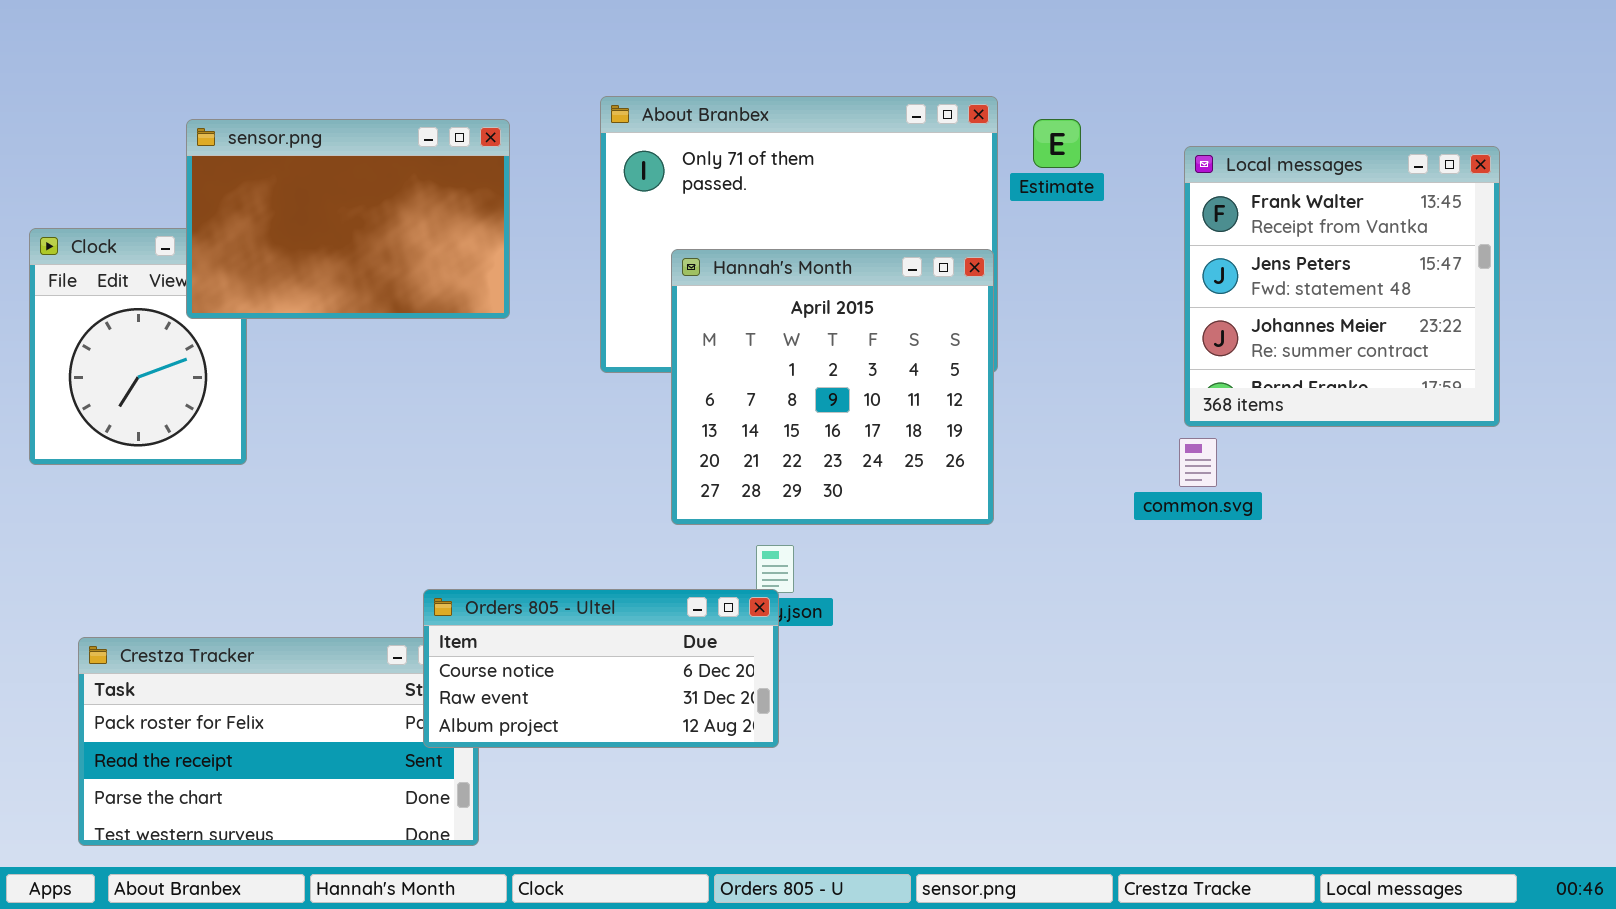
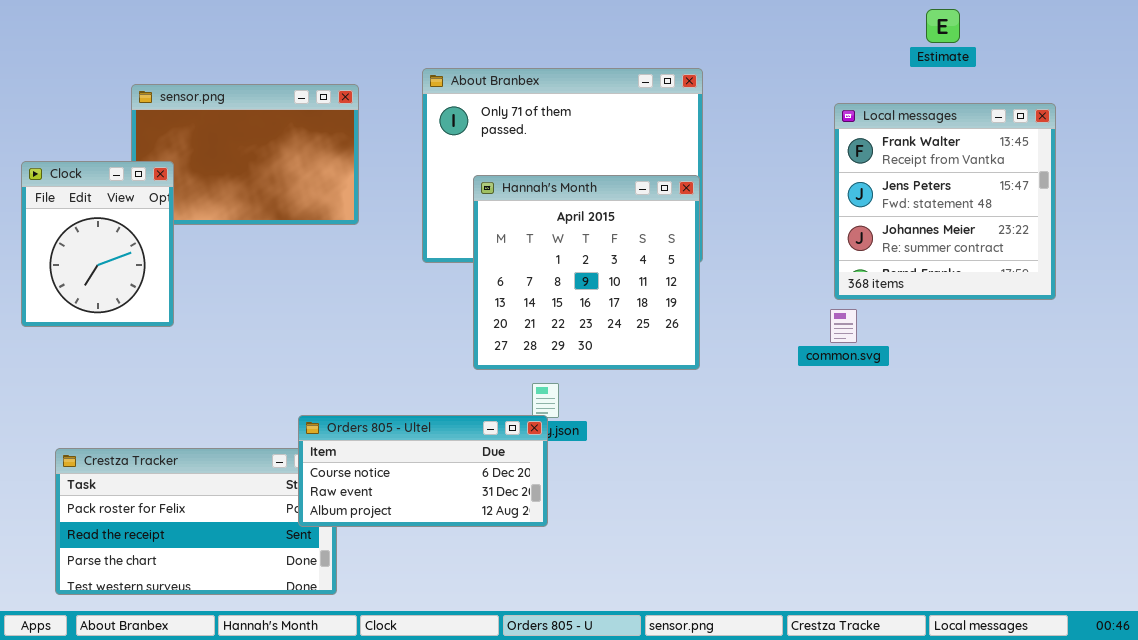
Estimate: [1033,119,1081,168] -> [926,9,960,43], moved
Clock: [29,228,247,465] -> [21,161,174,327], raised

